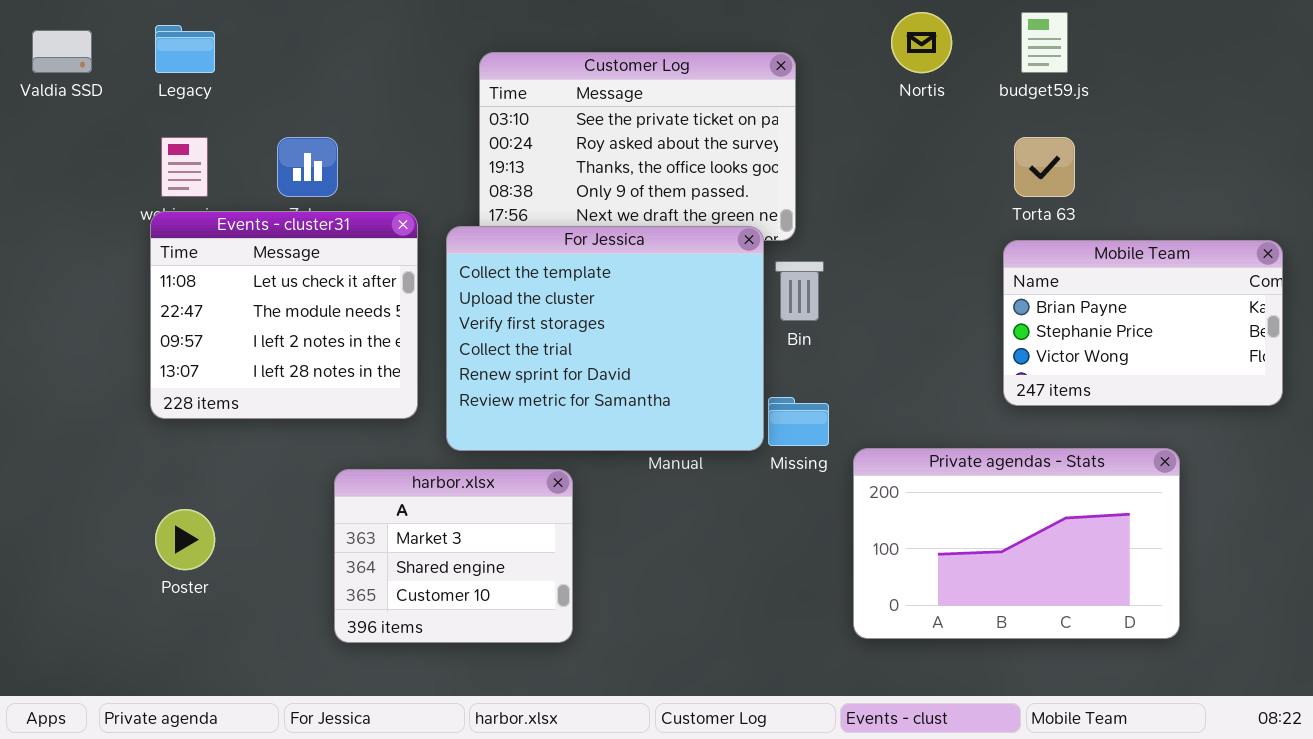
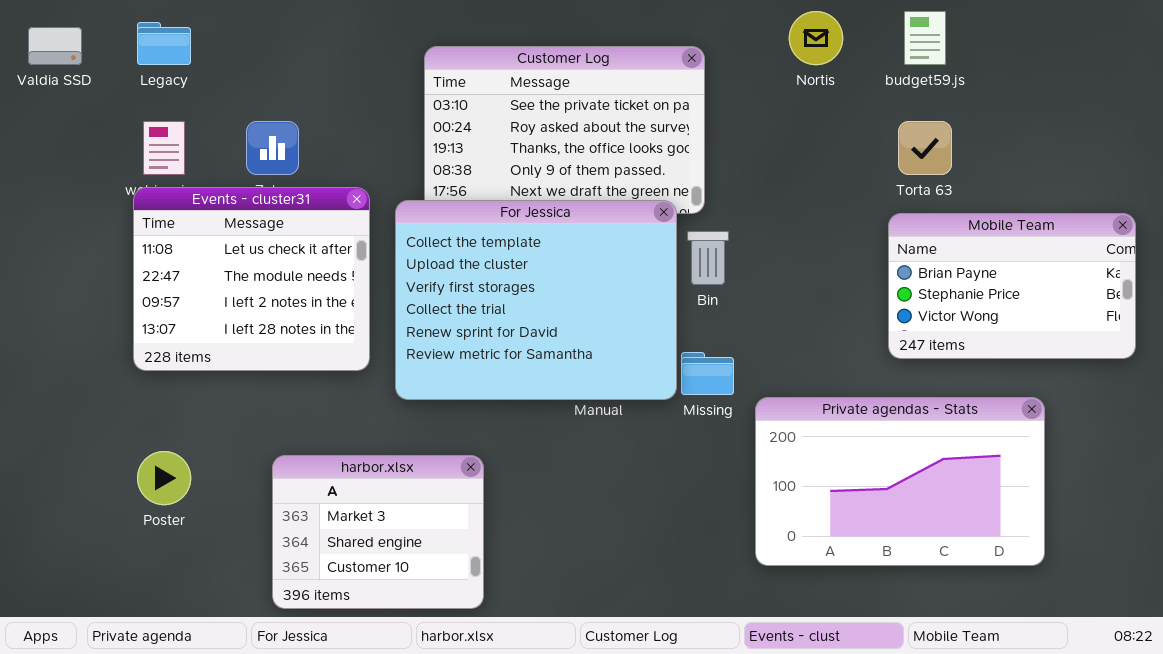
harbor.xlsx: [334,469,573,643] -> [272,455,484,609], moved

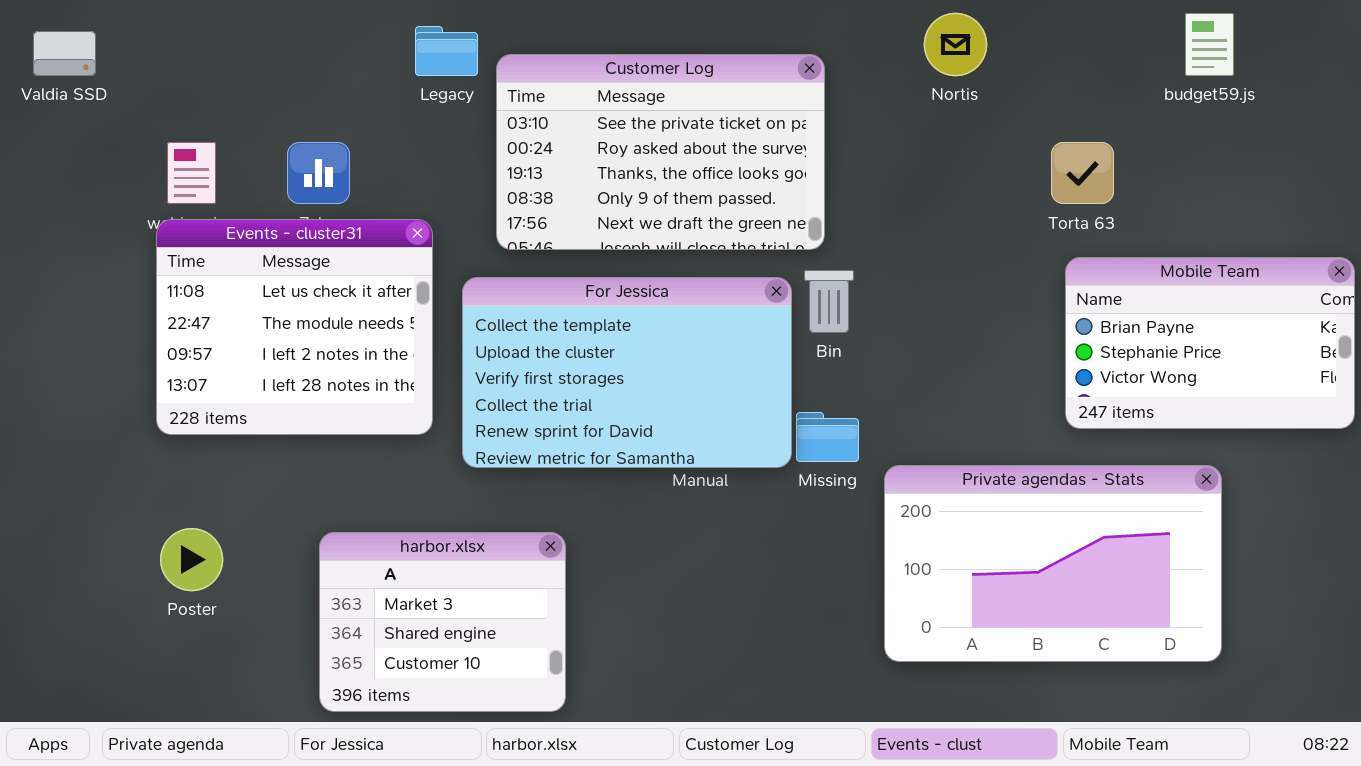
budget59.js: [904,11,946,65] -> [1185,13,1234,76], moved
Legacy: [137,22,191,65] -> [415,26,478,76], moved
For Jessica: [395,200,677,400] -> [462,277,792,468], resized
Mobile Team: [888,213,1136,359] -> [1065,257,1355,429], moved

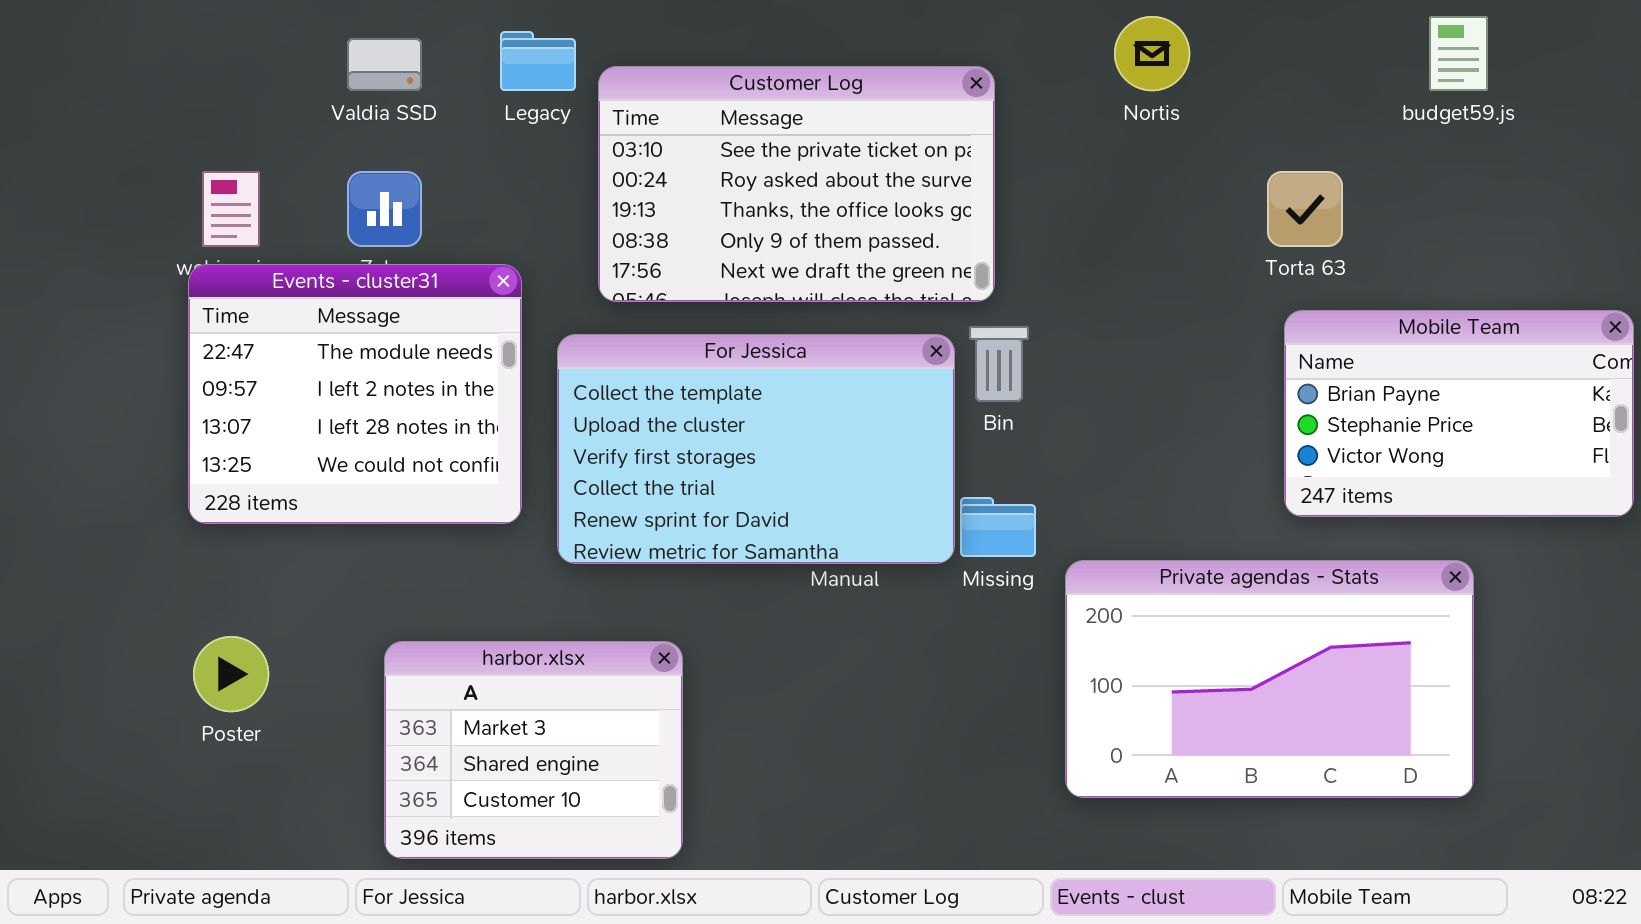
Valdia SSD: [33,31,96,76] -> [347,38,422,91], moved
Events - cluster31: [156,219,433,435] -> [188,264,522,524], scrolled down 1 row

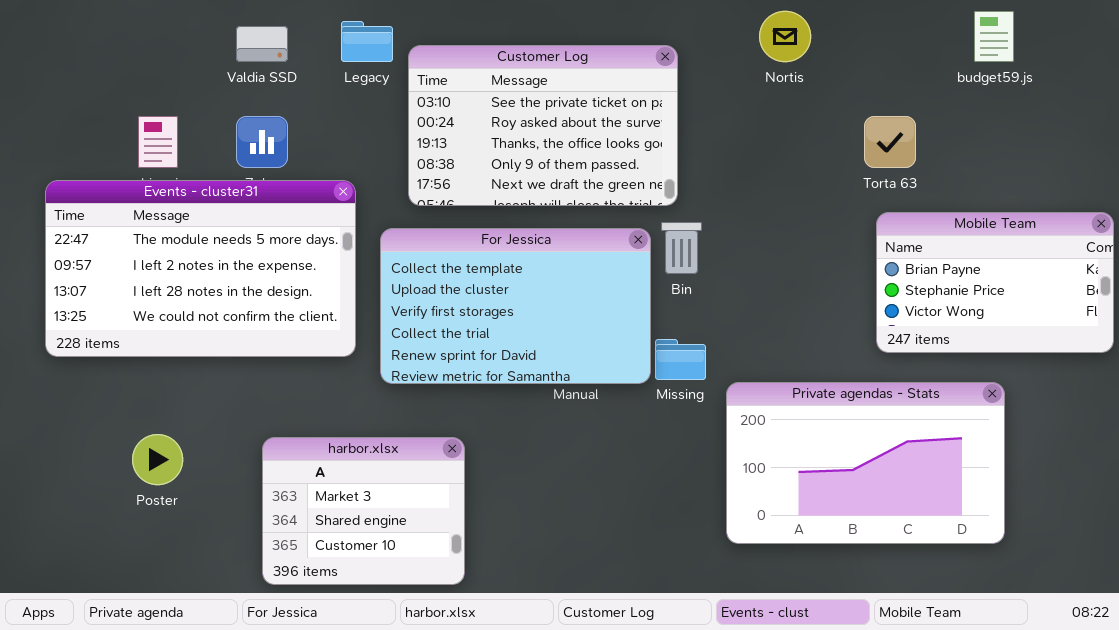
Events - cluster31: [188,264,522,524] -> [45,180,356,357], resized

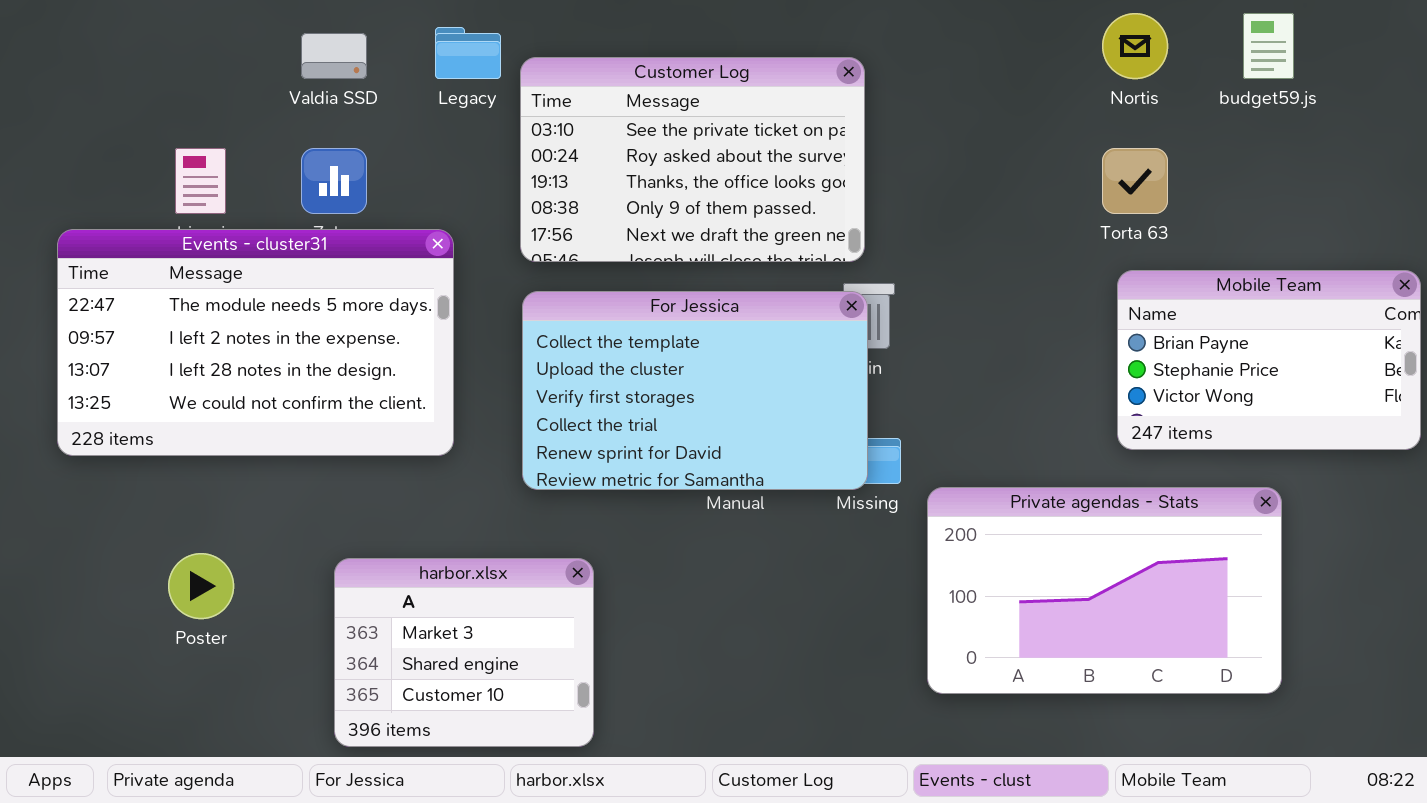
Nortis: [759,11,811,62] -> [1102,13,1168,79], moved
For Jessica: [380,228,651,384] -> [522,291,868,490], moved

